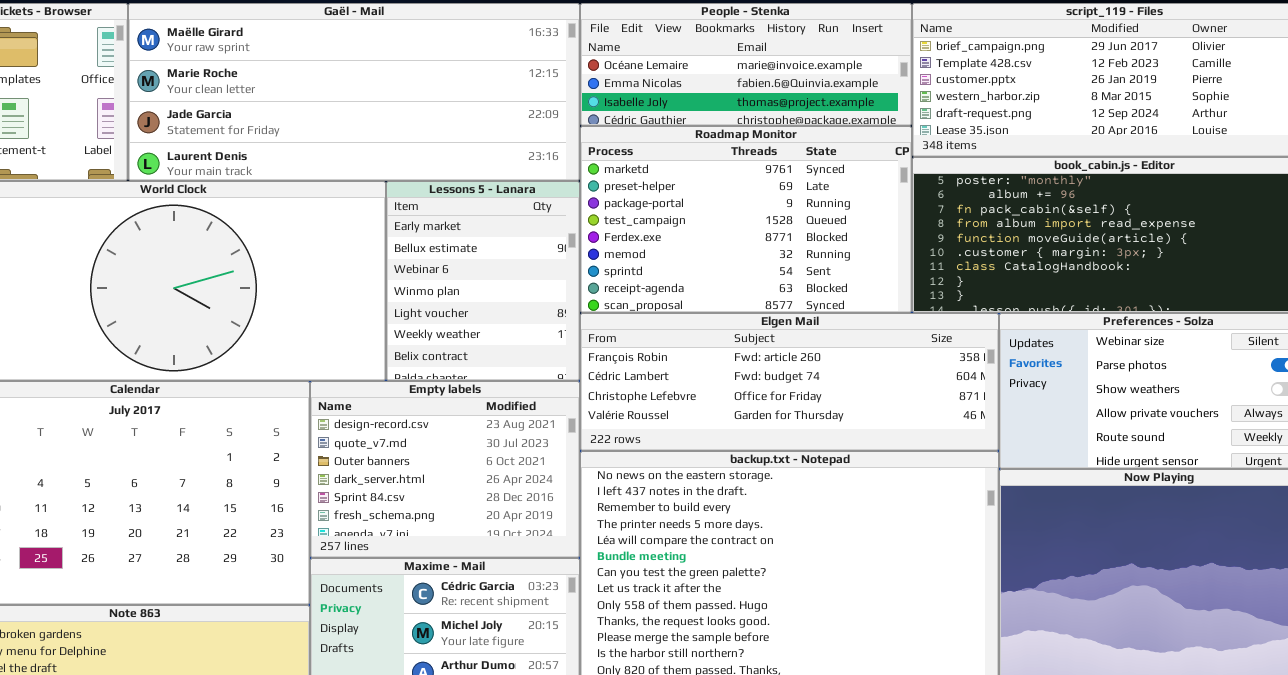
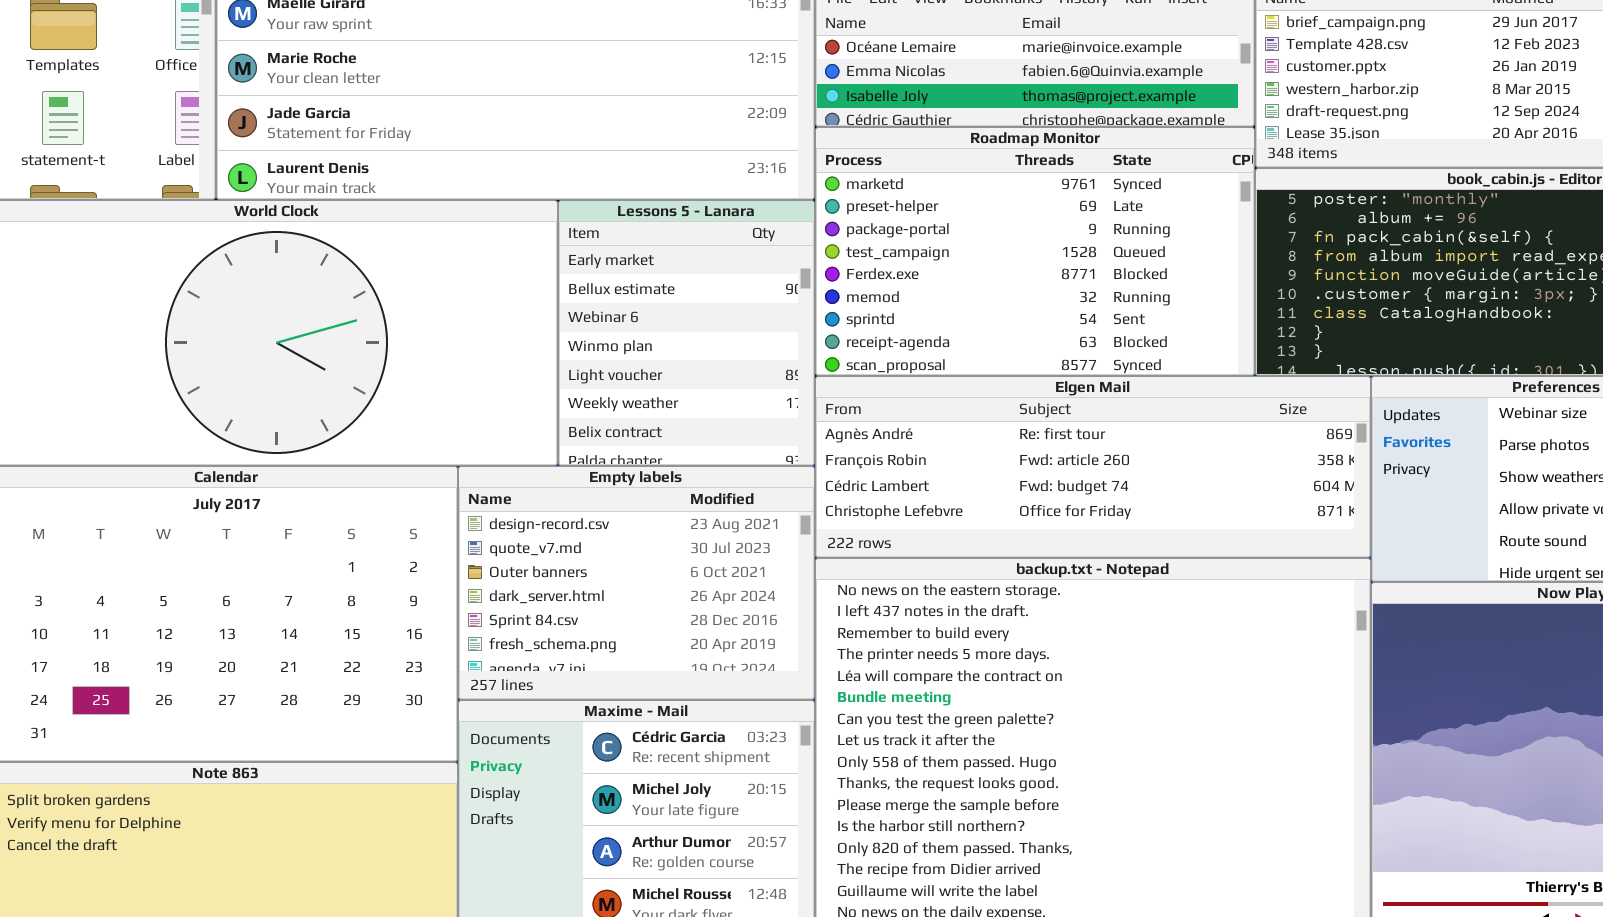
Elgen Mail: [580,313,999,451] -> [815,376,1371,558], scrolled up 1 row

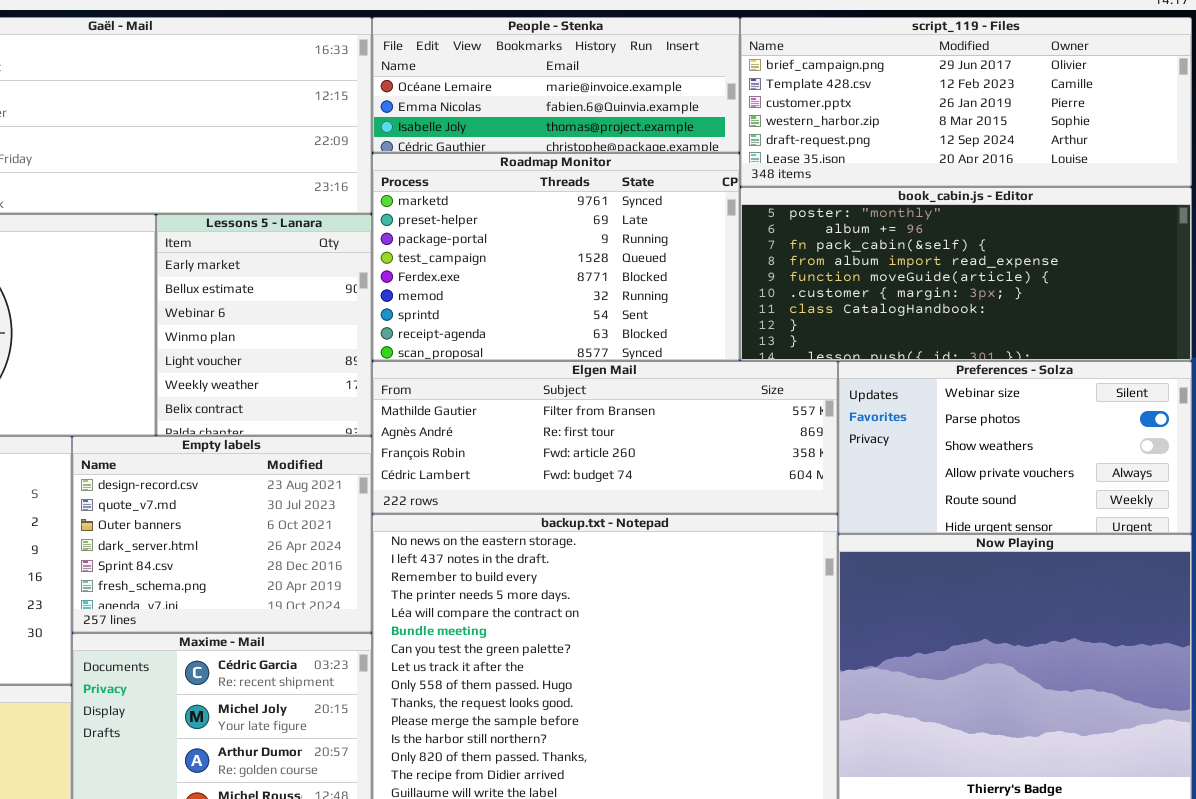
Elgen Mail: [815,376,1371,558] -> [372,361,838,514], scrolled up 1 row

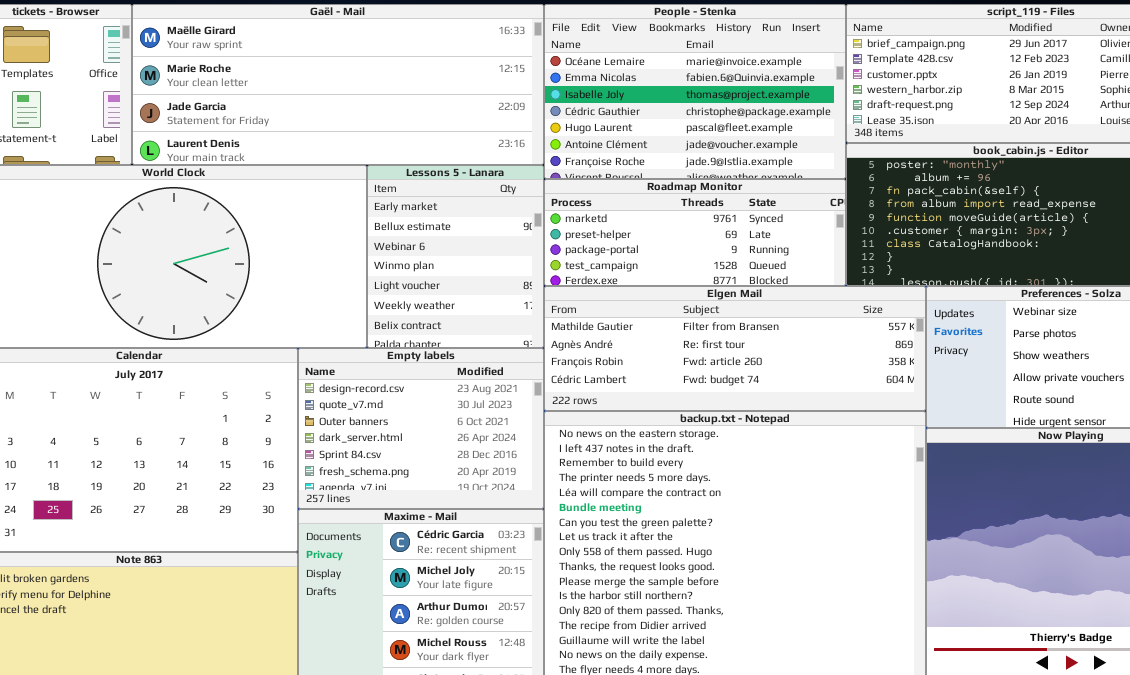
People - Stenka: [372,17,740,153] -> [544,4,846,179], resized
Roadmap Monitor: [372,153,740,361] -> [544,179,846,286], resized

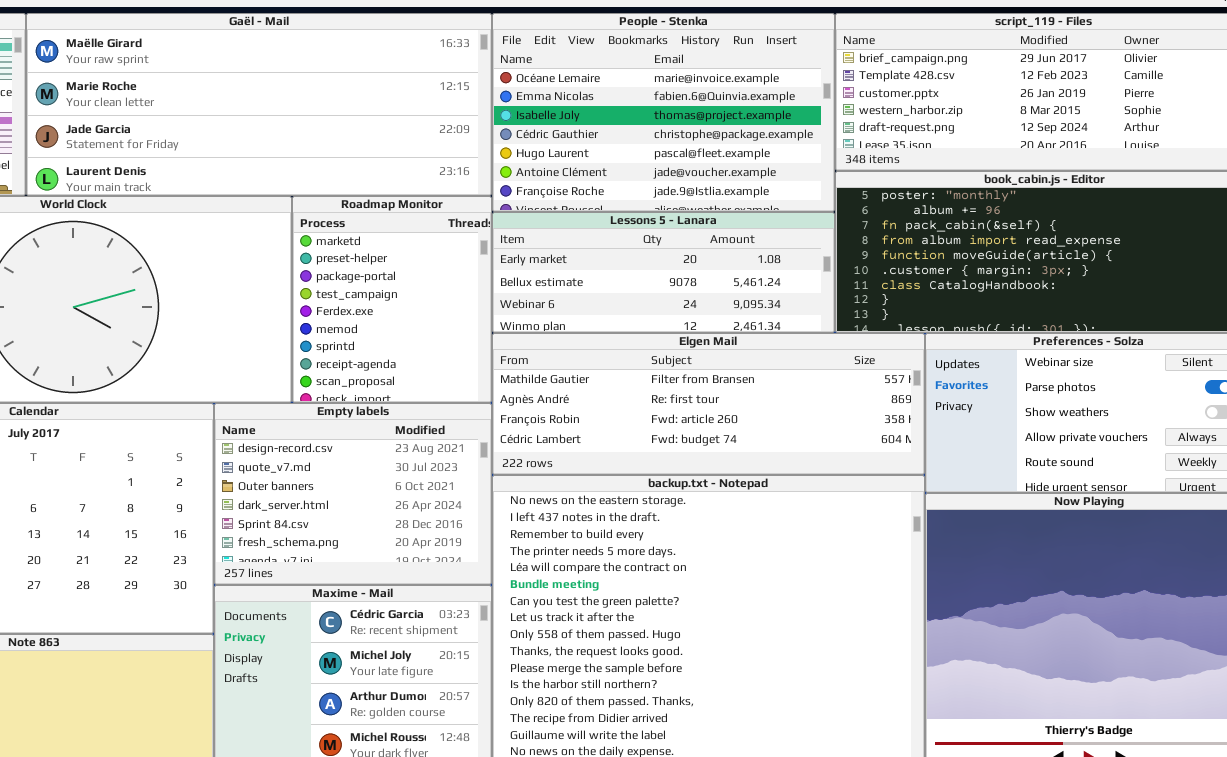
Lessons 5 - Lanara: [367,165,544,348] -> [492,212,835,333], moved, resized
Roadmap Monitor: [544,179,846,286] -> [292,196,492,403], moved, resized

